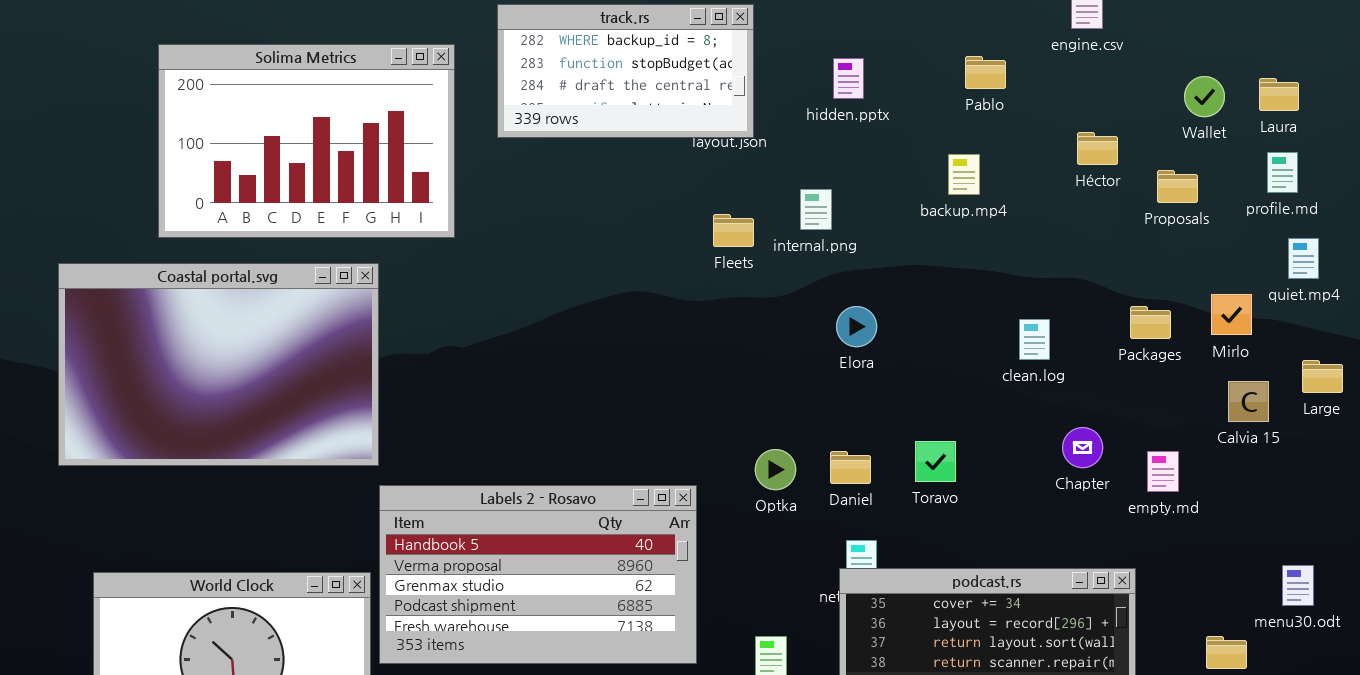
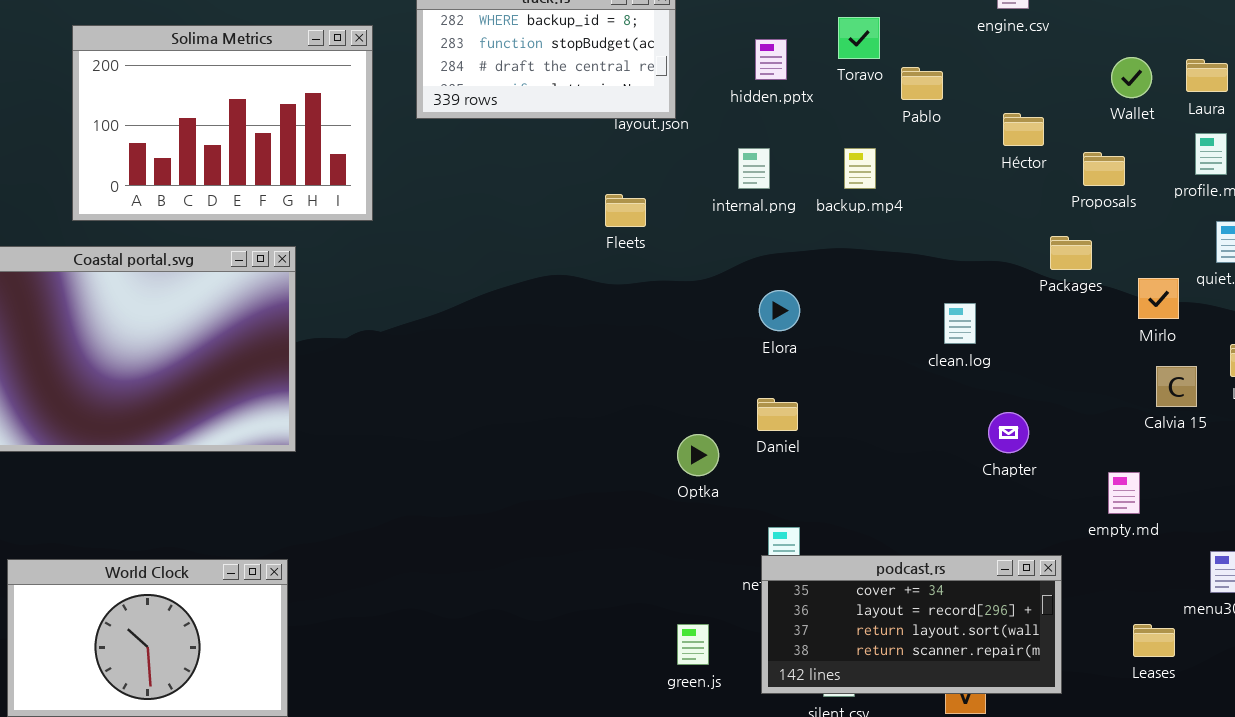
Pablo: [965,56,1006,89] -> [901,67,943,100], moved
backup.mp4: [948,154,980,195] -> [844,148,876,189], moved
internal.png: [800,189,832,230] -> [738,148,770,189], moved
Fleets: [713,214,754,247] -> [605,194,646,227], moved
Packages: [1130,306,1171,339] -> [1050,236,1092,270], moved
Toravo: [915,441,956,482] -> [838,17,880,59], moved
Daniel: [830,451,871,484] -> [757,398,798,431], moved
empty.md: [1147,451,1179,492] -> [1108,472,1140,514], moved
Labels 2 - Rosavo: [379,485,697,664] -> none, closed

